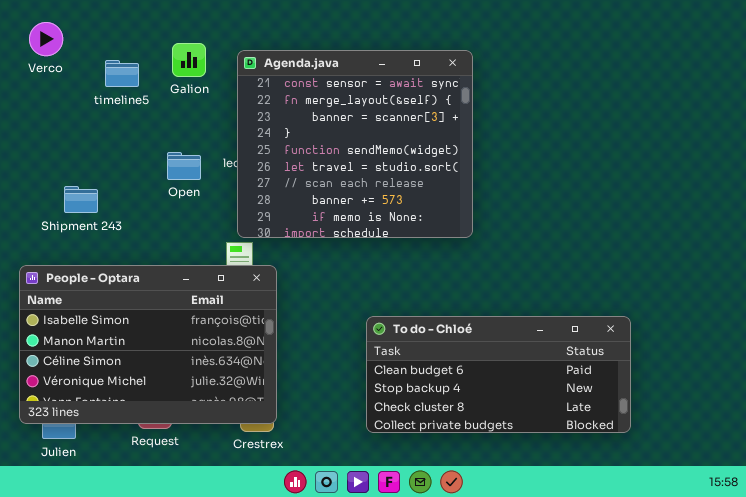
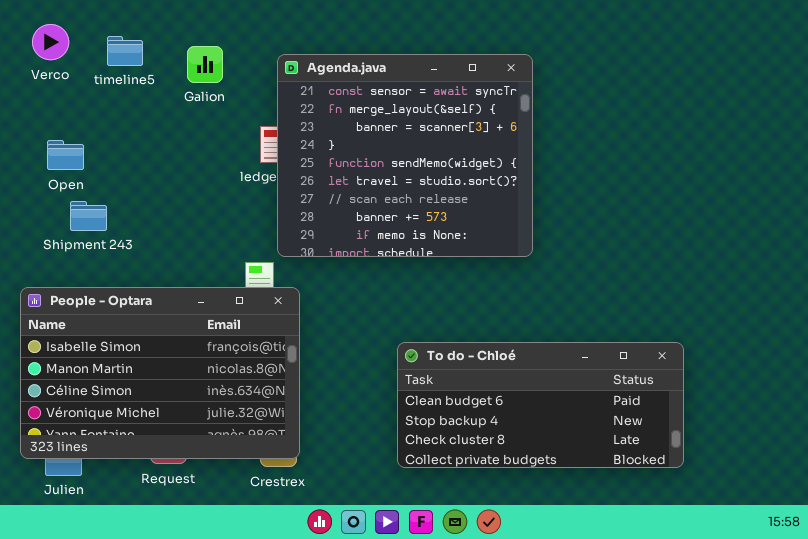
Agenda.java: [237,50,473,238] -> [277,54,533,257], moved
timeline5: [105,60,139,87] -> [107,36,143,66], moved
Open: [167,152,201,180] -> [47,140,84,170], moved

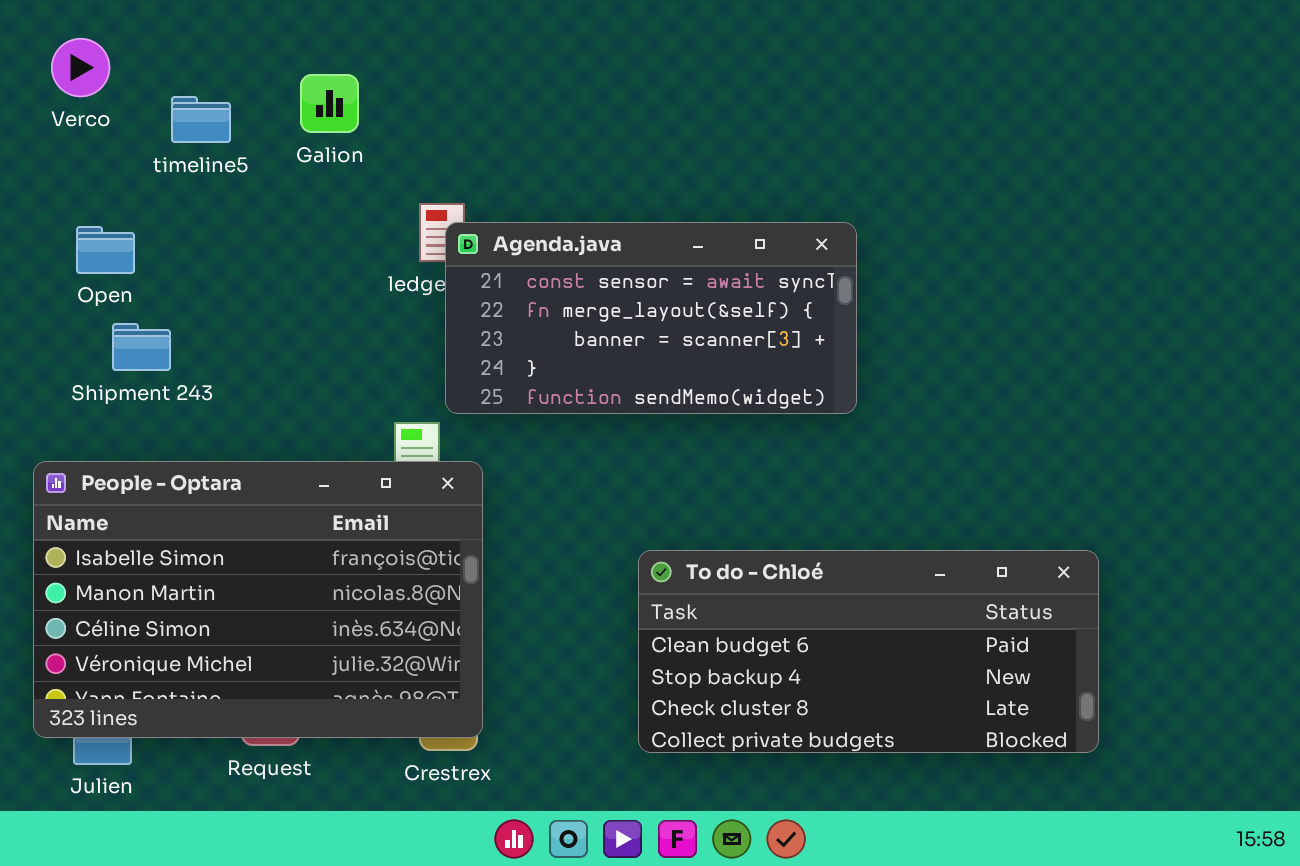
timeline5: [107,36,143,66] -> [171,96,231,143], moved
Agenda.java: [277,54,533,257] -> [445,222,857,414], resized

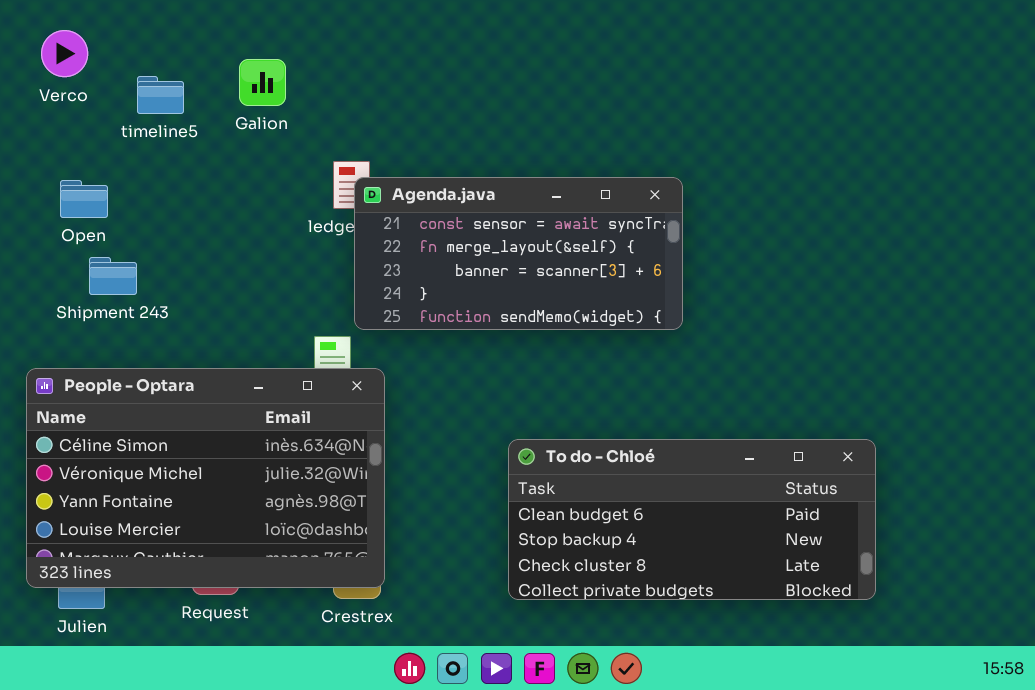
People - Optara: [33,461,483,738] -> [26,368,385,588], scrolled down 2 rows

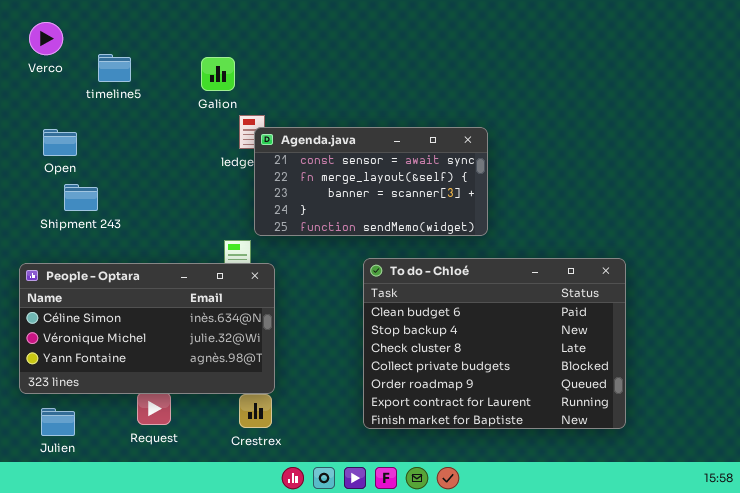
Galion: [239,59,286,106] -> [201,57,235,91], moved
People - Optara: [26,368,385,588] -> [19,263,275,394], resized
To do - Chloé: [508,439,876,600] -> [363,258,626,429], resized

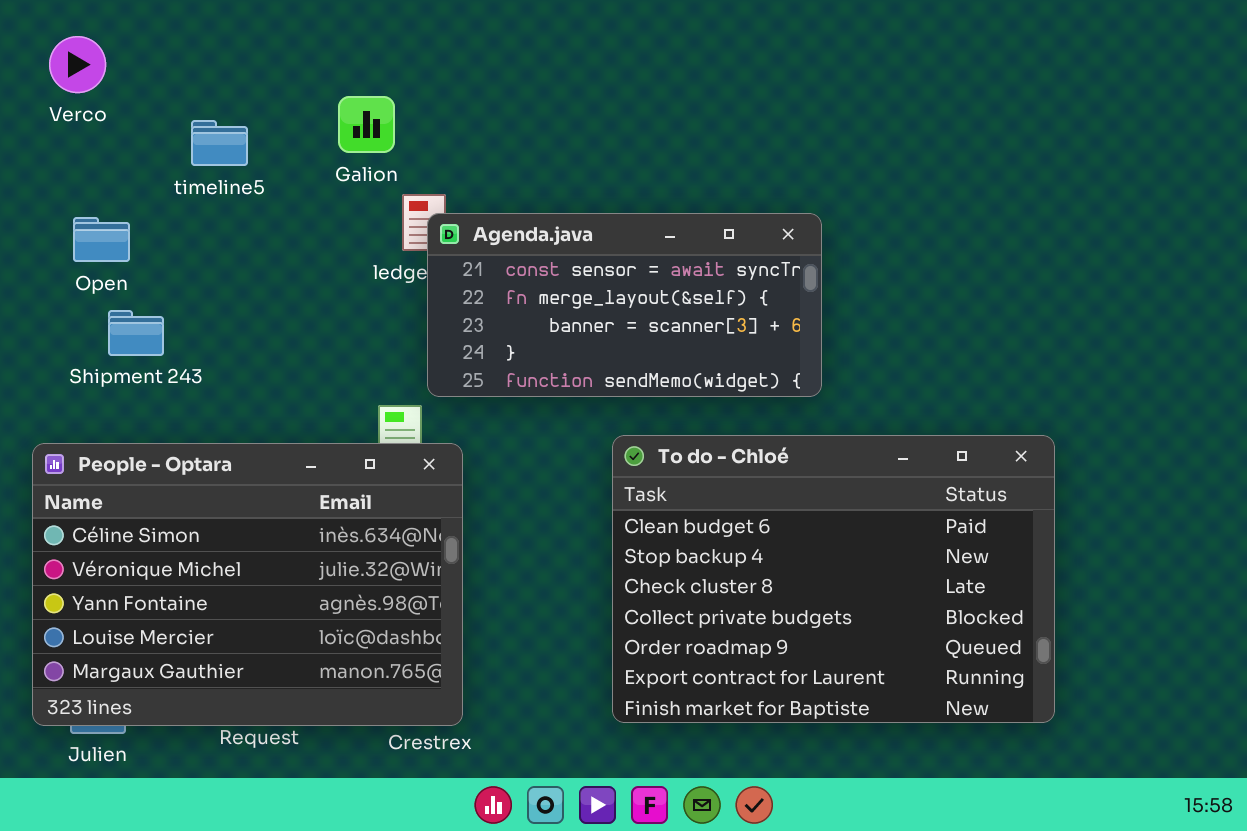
timeline5: [98,54,131,82] -> [191,120,248,166], moved
People - Optara: [19,263,275,394] -> [32,443,463,726], resized

